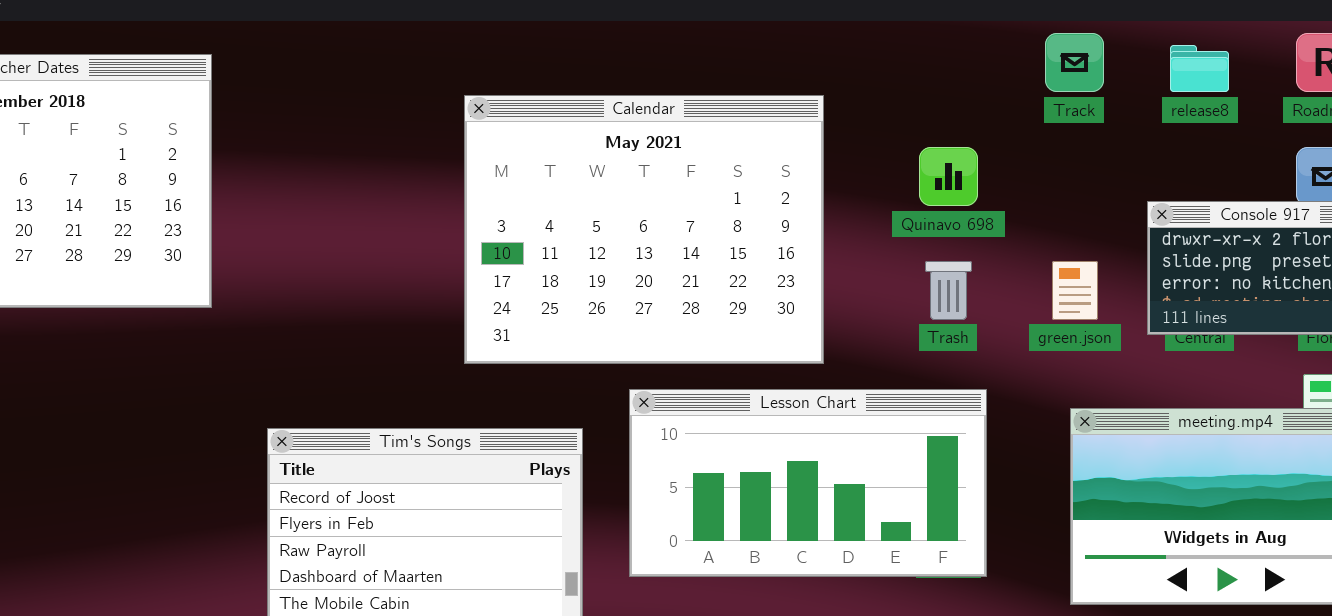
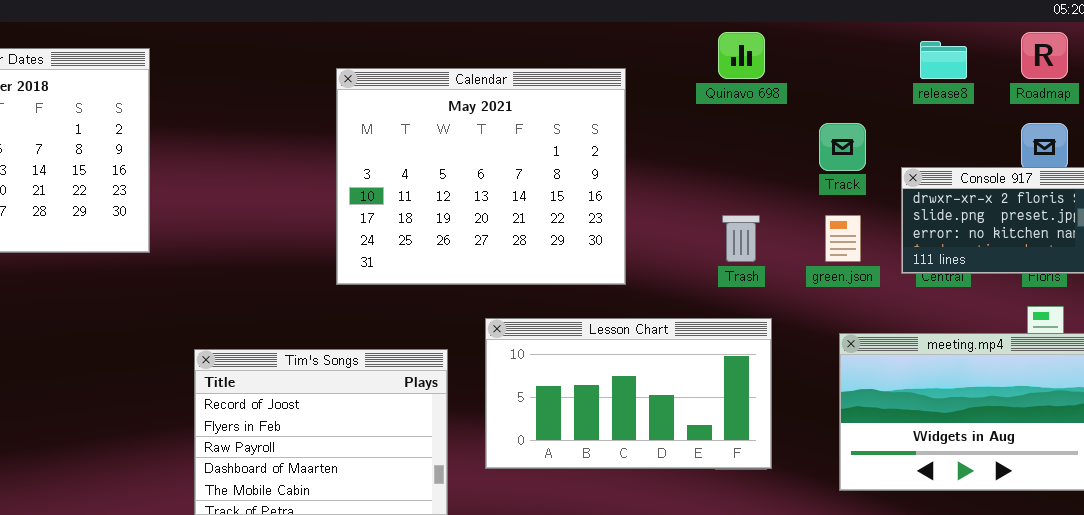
Track: [1045,33,1104,92] -> [819,123,866,171], moved
Calendar: [464,95,824,364] -> [336,68,626,285], moved
Quinavo 698: [919,147,978,206] -> [718,32,765,79], moved

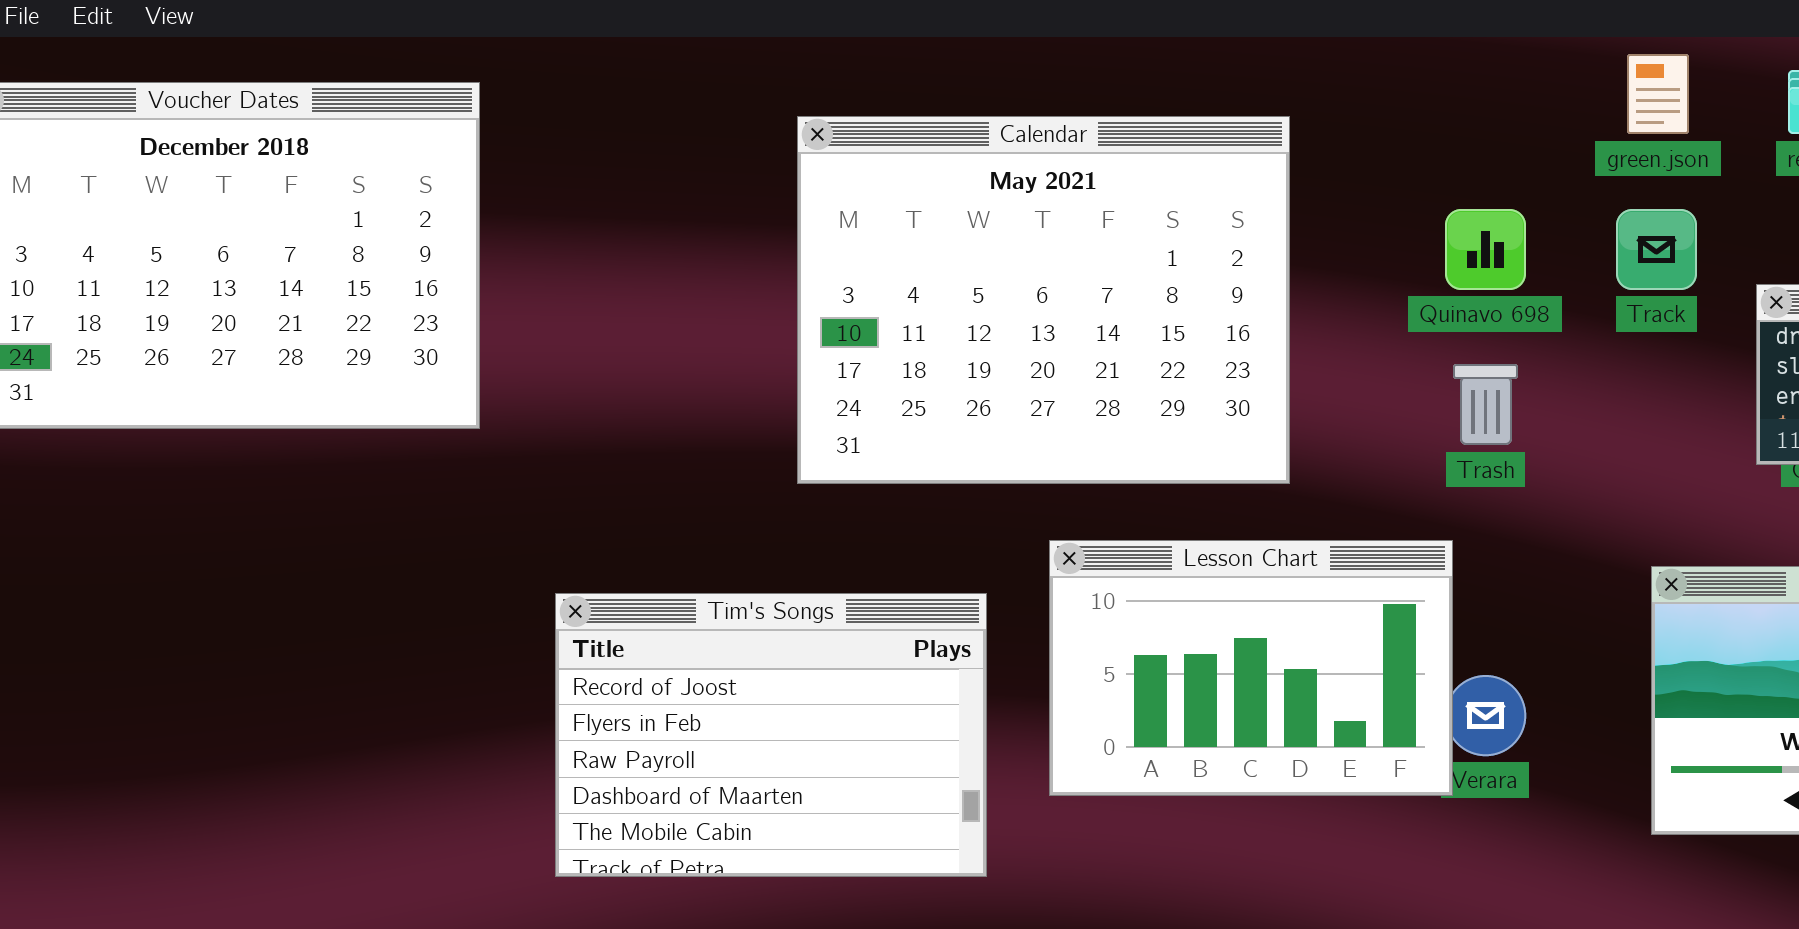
Quinavo 698: [718,32,765,79] -> [1445,209,1526,290], moved
green.json: [825,215,861,262] -> [1627,54,1689,134], moved
Lesson Chart: [485,318,772,469] -> [1049,540,1453,796], resized

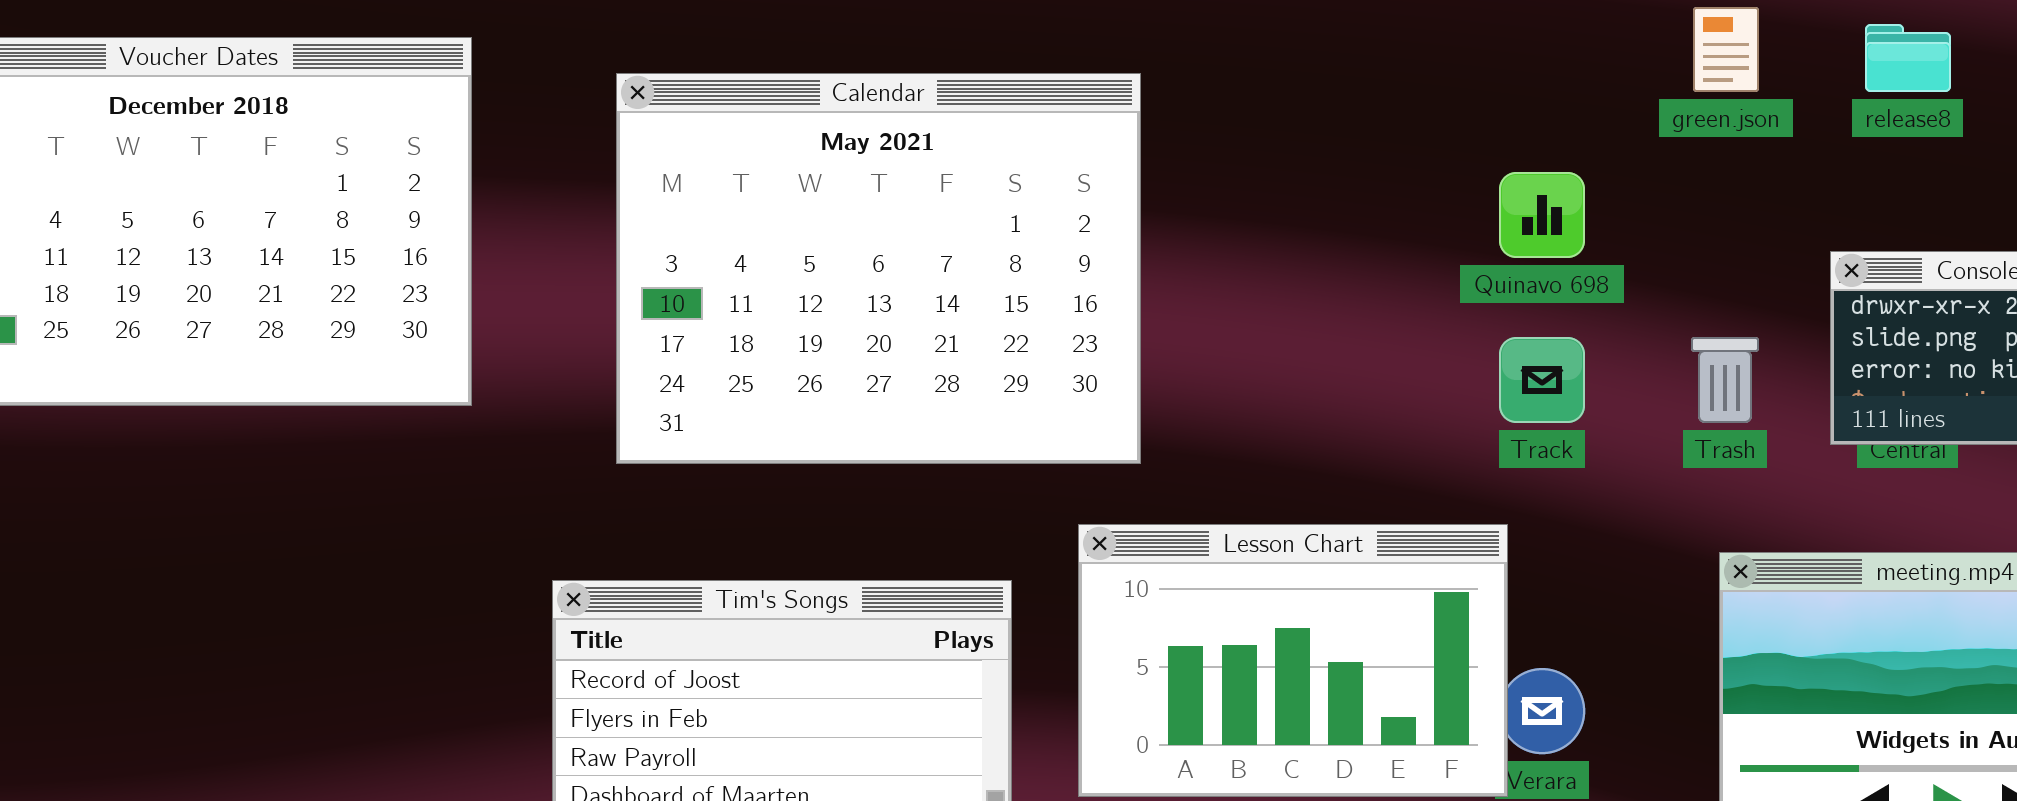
Calendar: [797,116,1290,484] -> [616,73,1141,464], moved
Track: [1616,209,1697,290] -> [1499,337,1585,423], moved
Trash: [1453,364,1518,445] -> [1691,337,1759,423], moved

